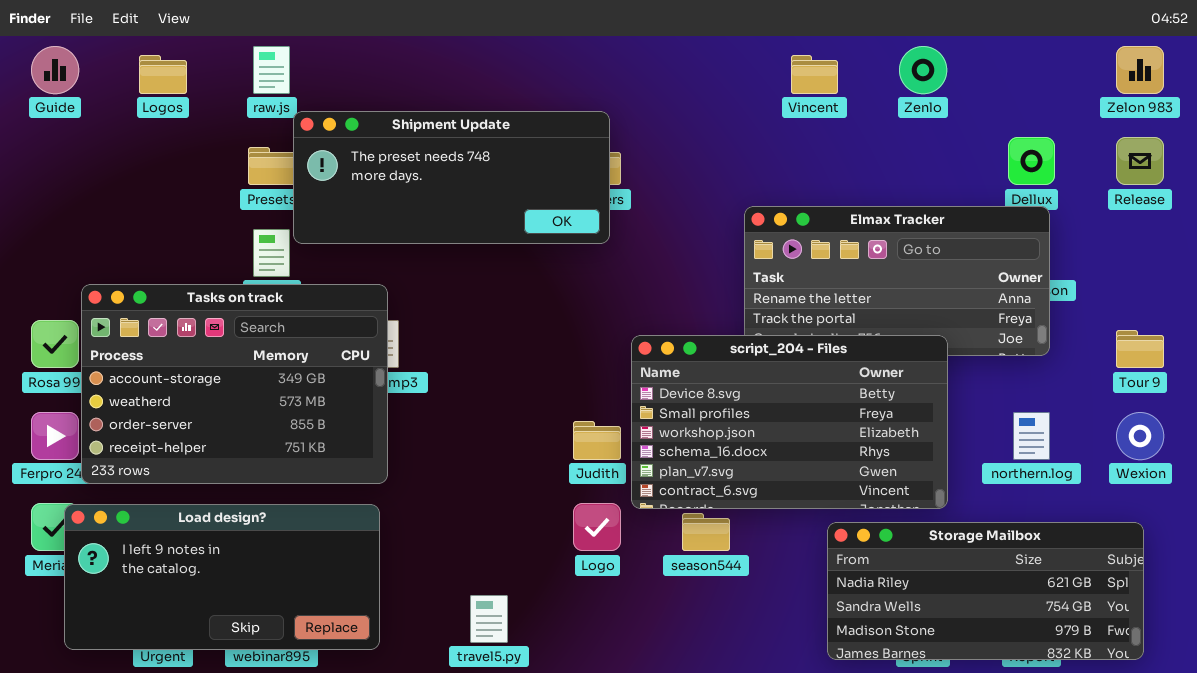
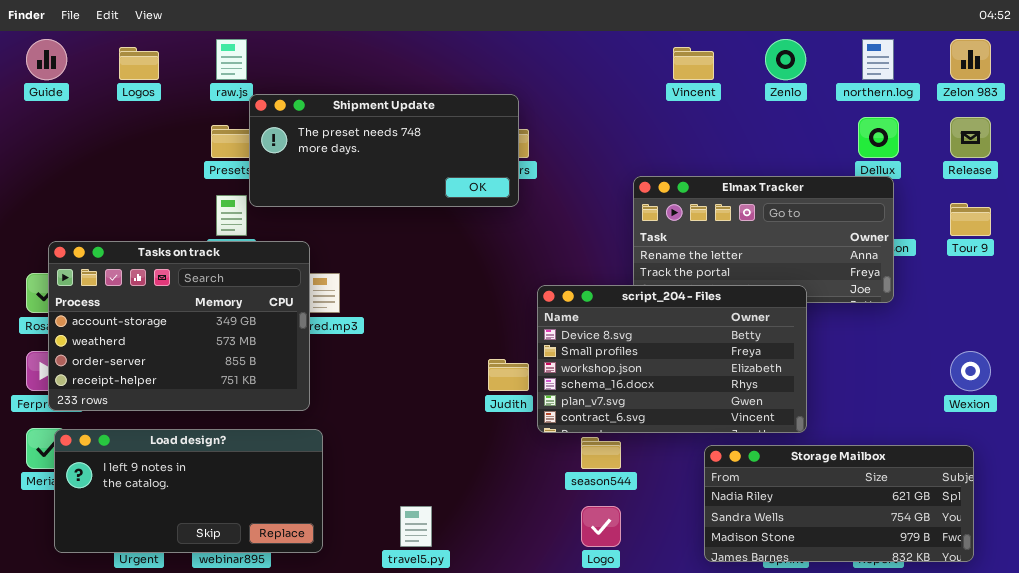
Tasks on track: [81,284,388,484] -> [48,241,310,411], moved
Tour 9: [1116,330,1164,368] -> [950,203,991,236], moved
northern.log: [1013,412,1050,460] -> [862,39,894,80], moved
Logo: [573,503,621,551] -> [581,506,621,547], moved

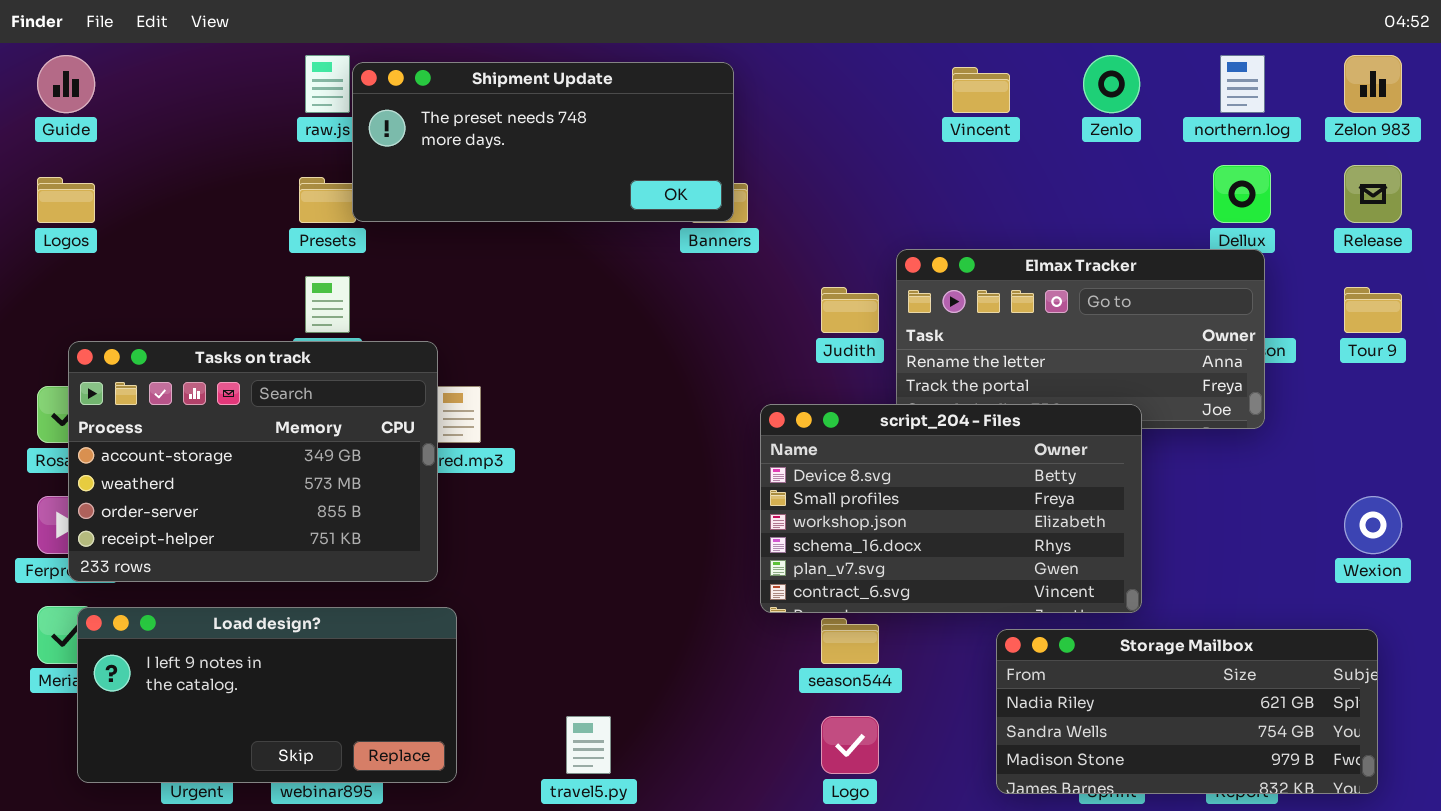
Logos: [119,47,159,80] -> [37,177,95,223], moved
Shipment Update: [249,94,519,207] -> [352,62,734,222], moved
Judith: [488,359,529,391] -> [821,287,879,333], moved

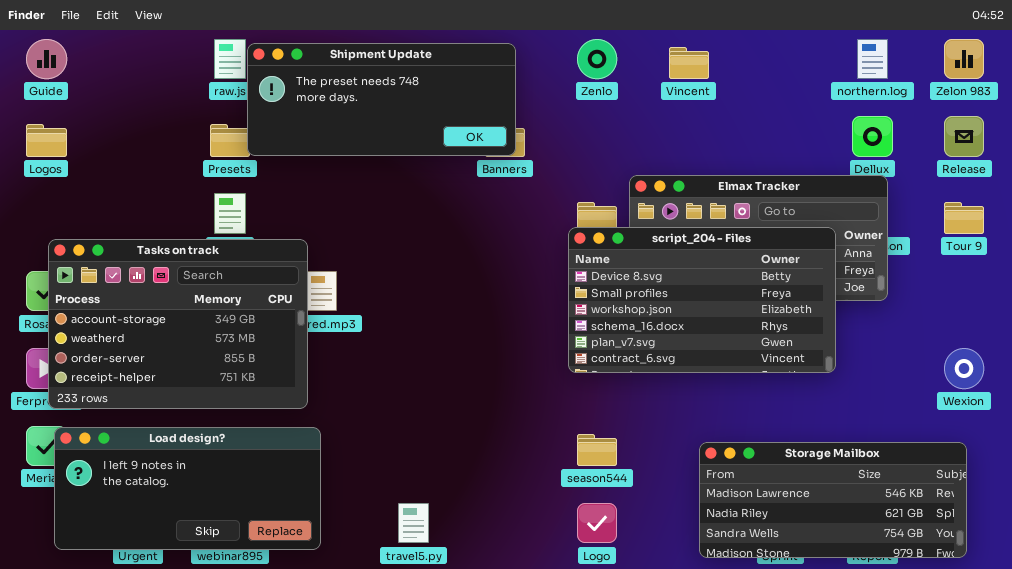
Zenlo: [1083,55,1140,113] -> [577,39,617,79], moved
script_204 - Files: [760,404,1142,613] -> [568,227,836,373], moved
Storage Mailbox: [996,629,1378,794] -> [699,442,967,558], scrolled up 1 row

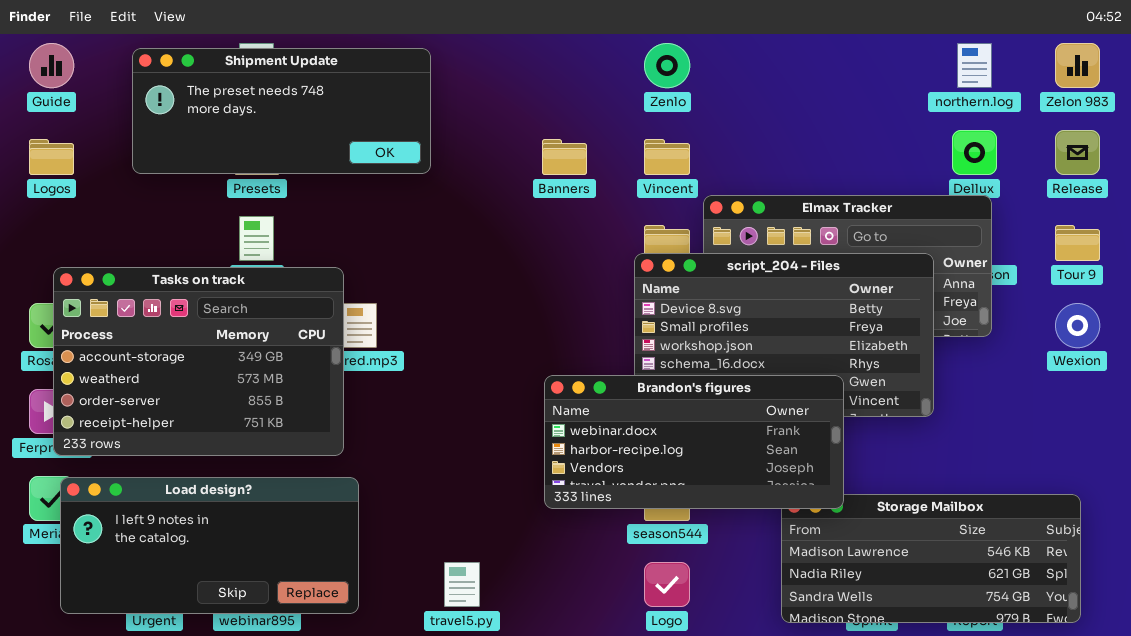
Shipment Update: [247,43,516,156] -> [132,48,431,174], moved
Vincent: [669,47,709,79] -> [644,139,690,175], moved
Brandon's figures: none -> [544,375,844,509], opened
Wexion: [944,348,984,389] -> [1055,303,1100,348], moved

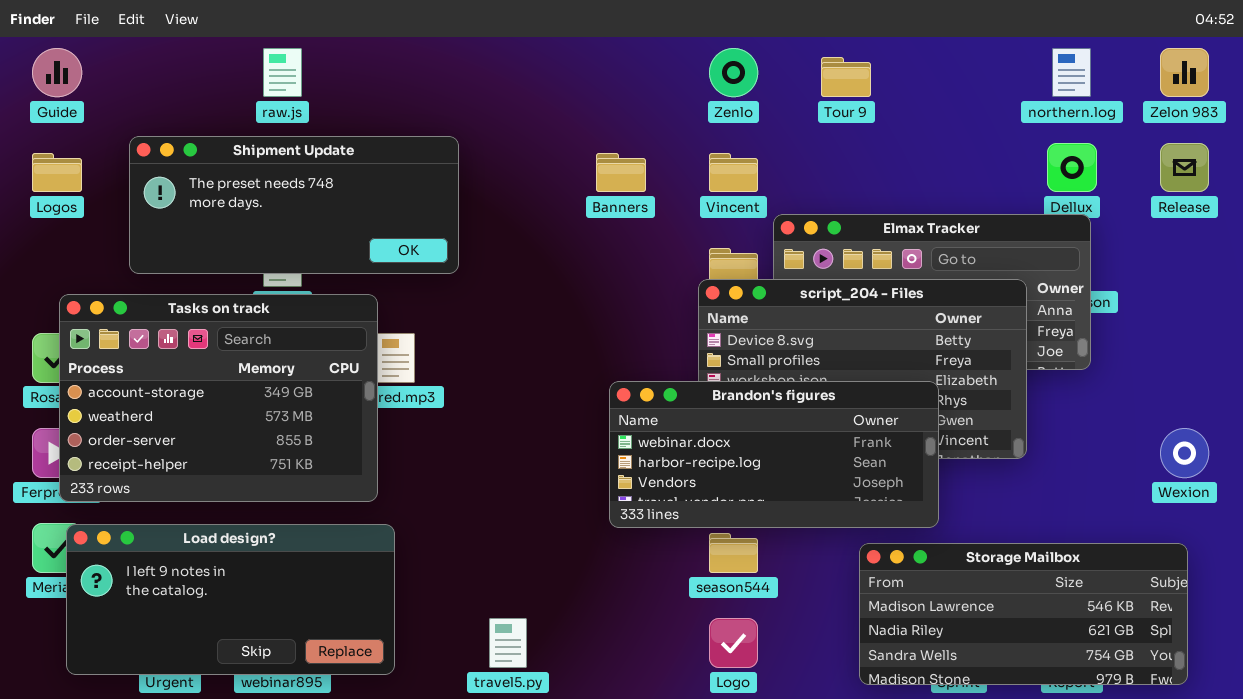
Shipment Update: [132,48,431,174] -> [129,136,459,274], moved
Tour 9: [1055,225,1100,261] -> [821,57,871,97], moved
Wexion: [1055,303,1100,348] -> [1160,428,1209,478], moved
Brandon's figures: [544,375,844,509] -> [609,381,939,528], moved

